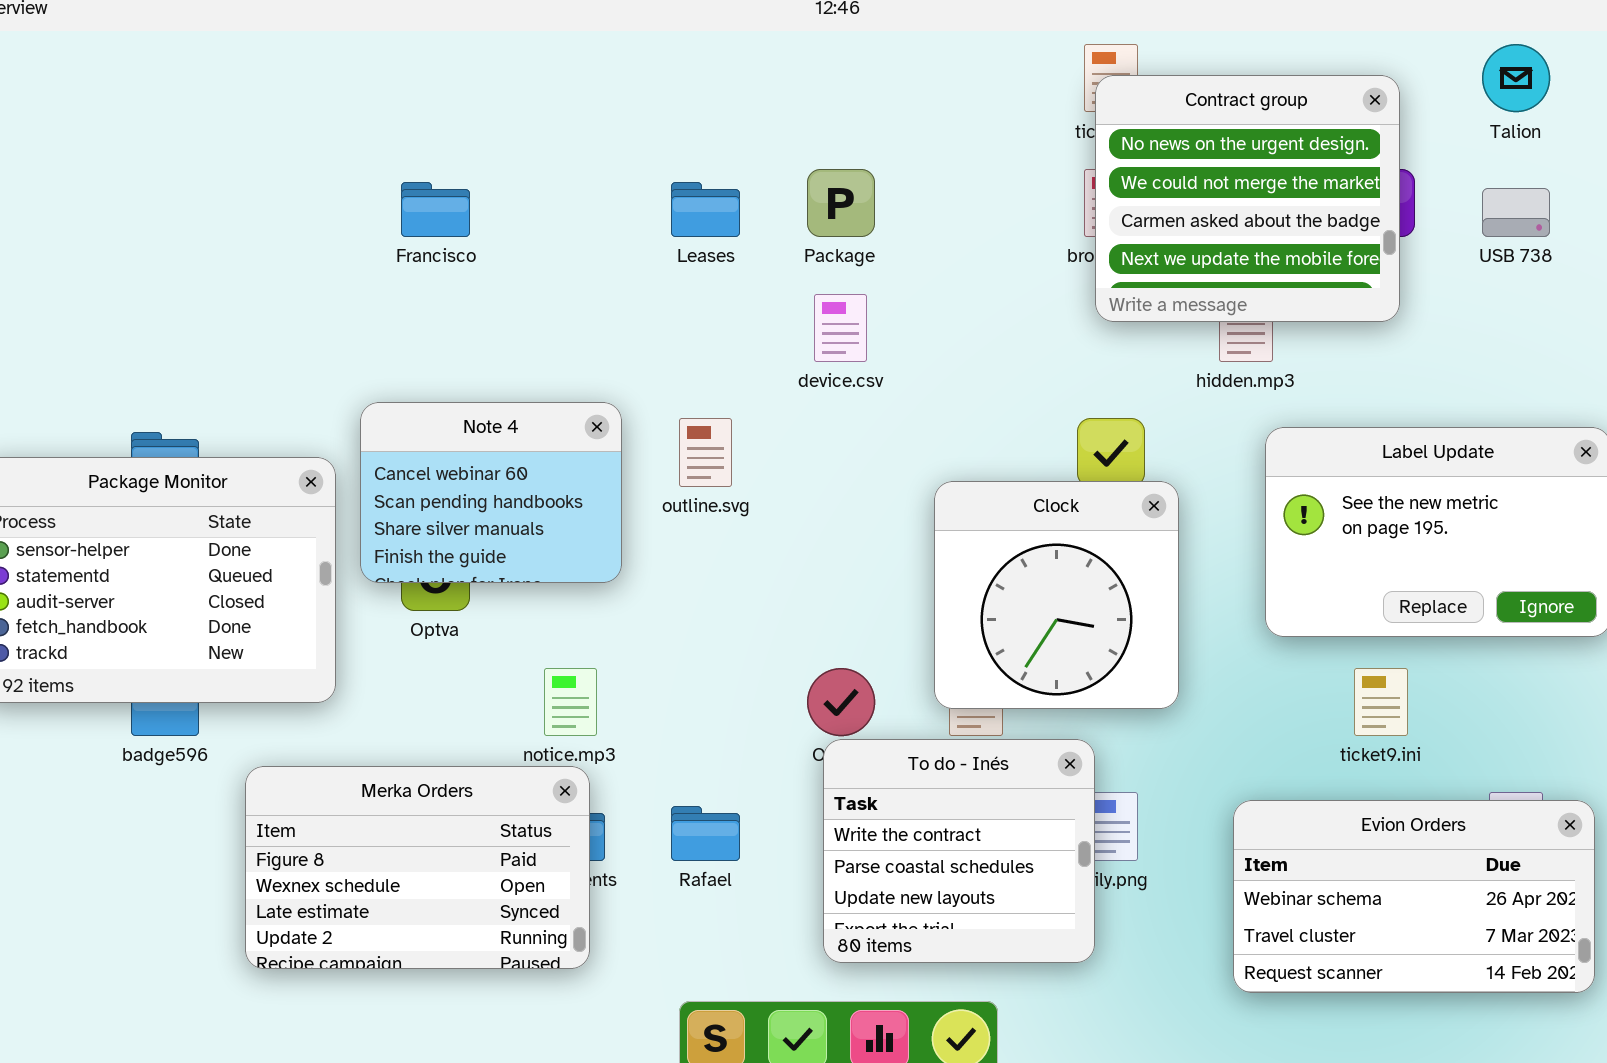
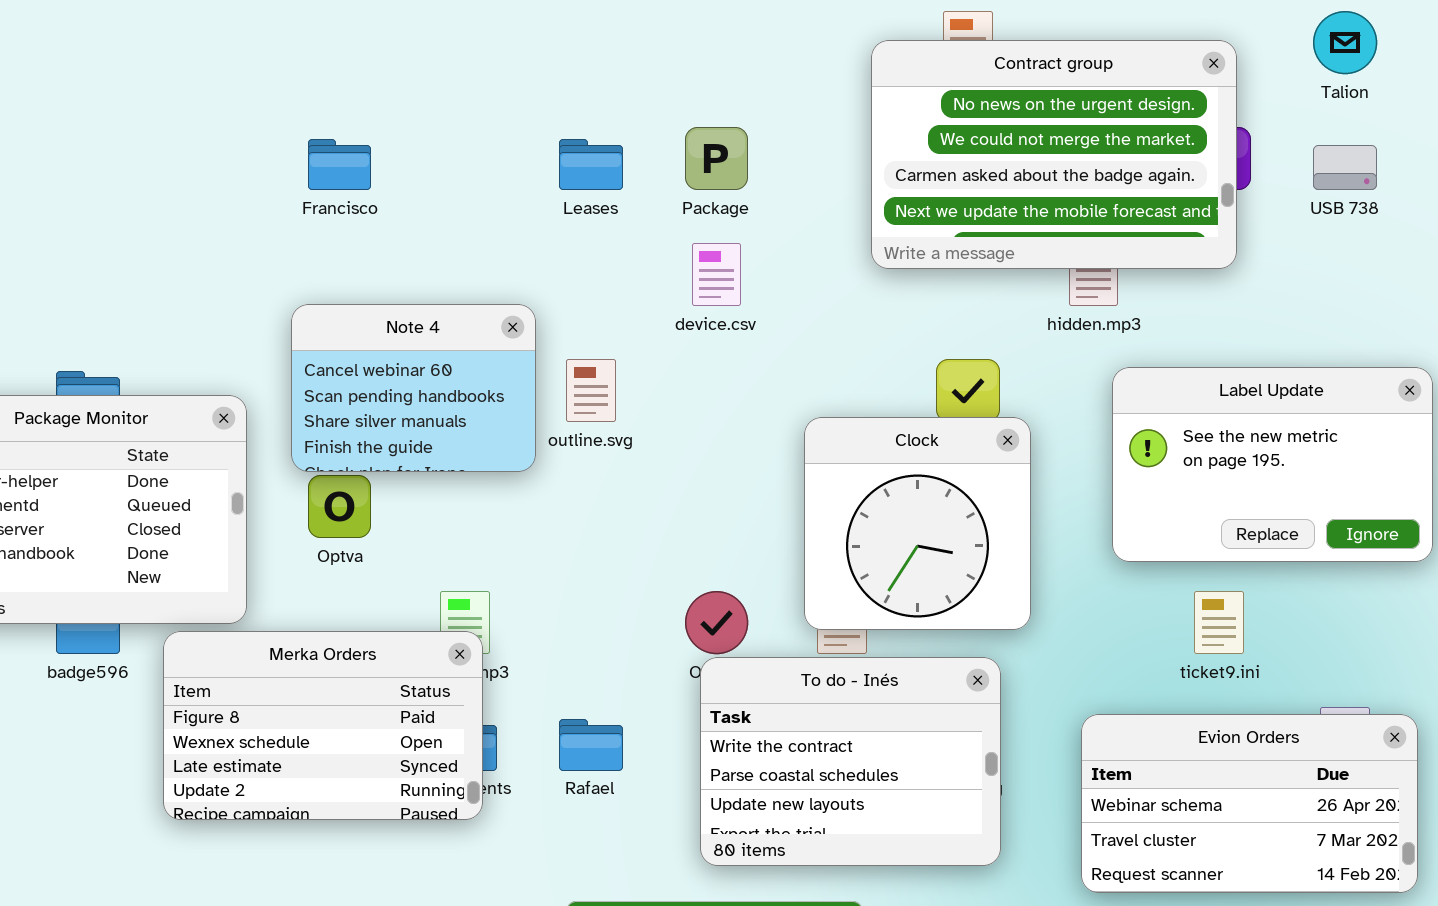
Contract group: [1095,75,1400,322] -> [871,40,1237,269], resized
Note 4: [360,402,622,583] -> [291,304,536,472], moved
To do - Inés: [823,739,1095,963] -> [700,657,1001,866], resized
Merka Orders: [245,766,590,969] -> [163,631,483,820], moved

